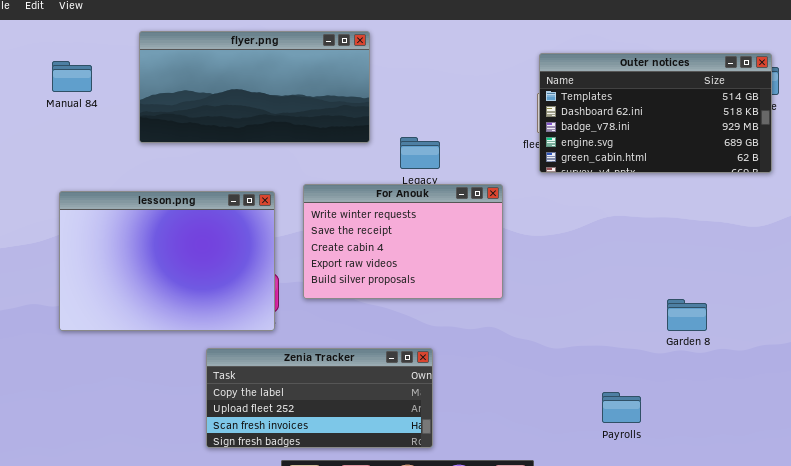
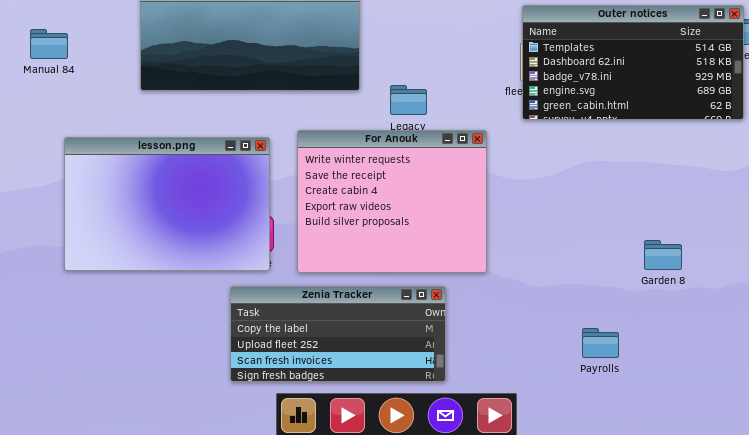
Manual 84: [52,61,92,92] -> [30,29,68,59], moved
For Anouk: [303,184,503,299] -> [297,130,487,273], resized
Zenia Tracker: [206,348,433,448] -> [230,286,446,382], moved

